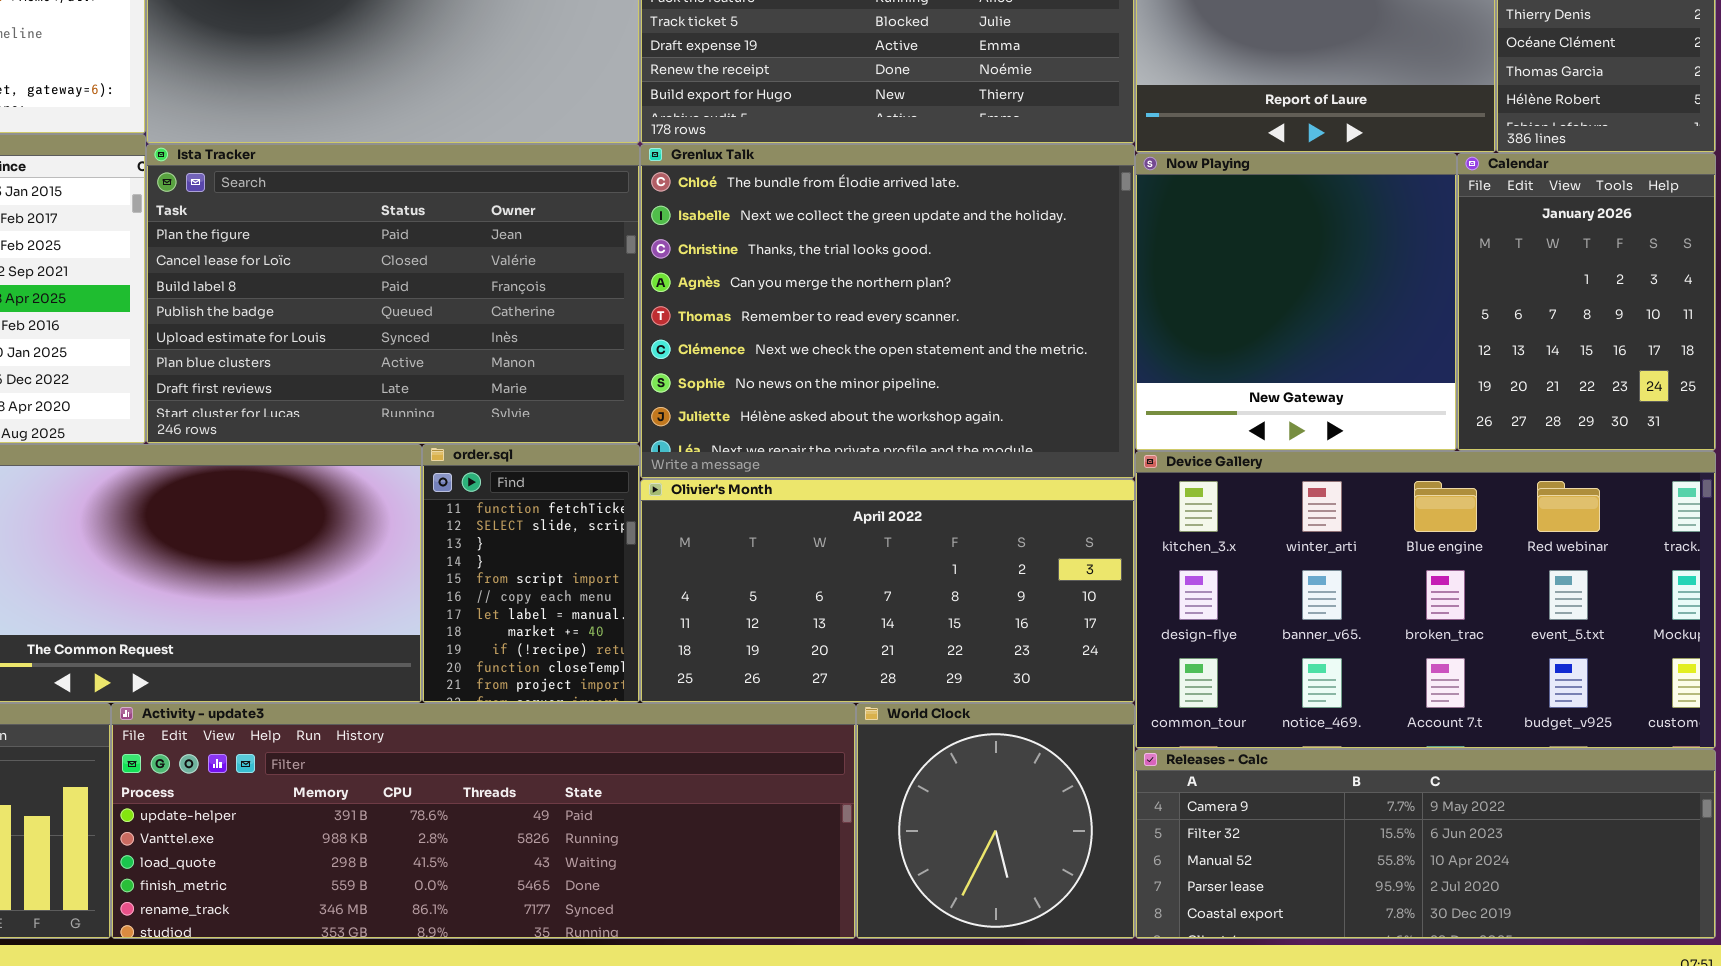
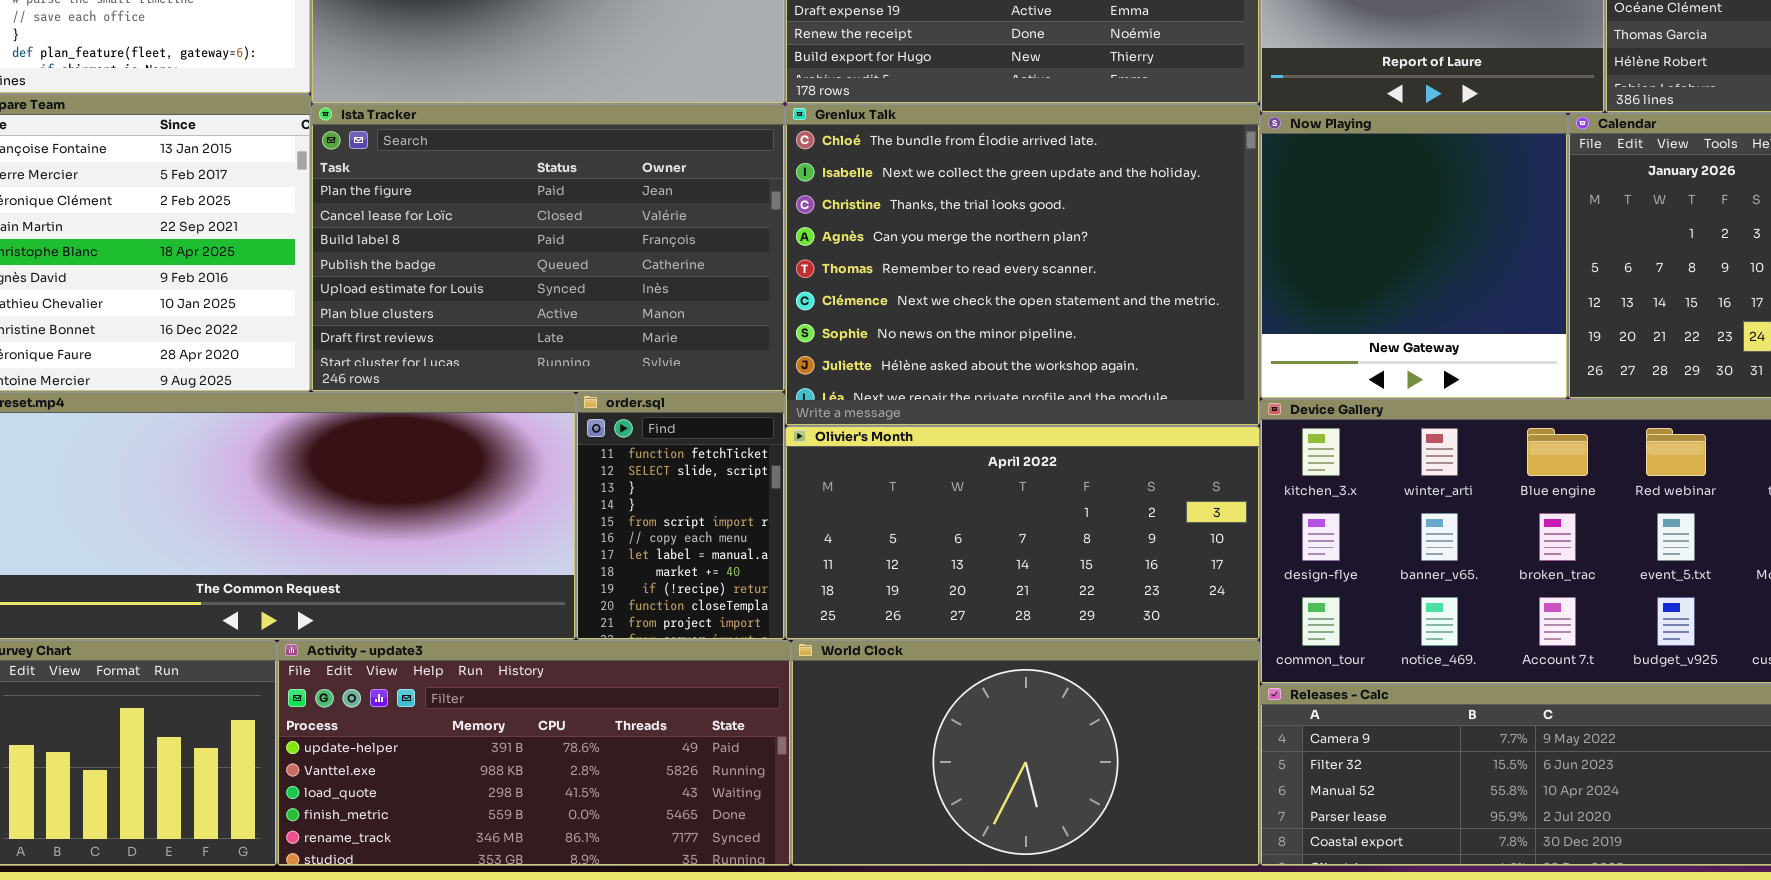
Activity - update3: [111,703,856,939] -> [277,640,791,866], resized
World Clock: [856,703,1135,939] -> [791,640,1260,866], resized

